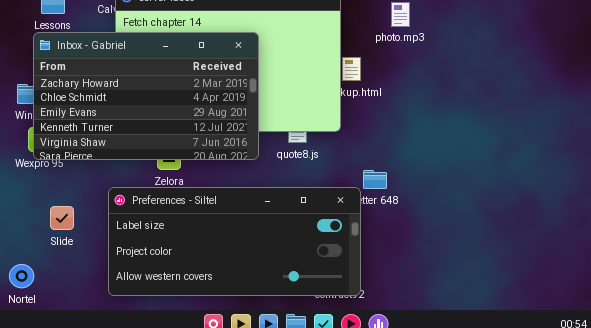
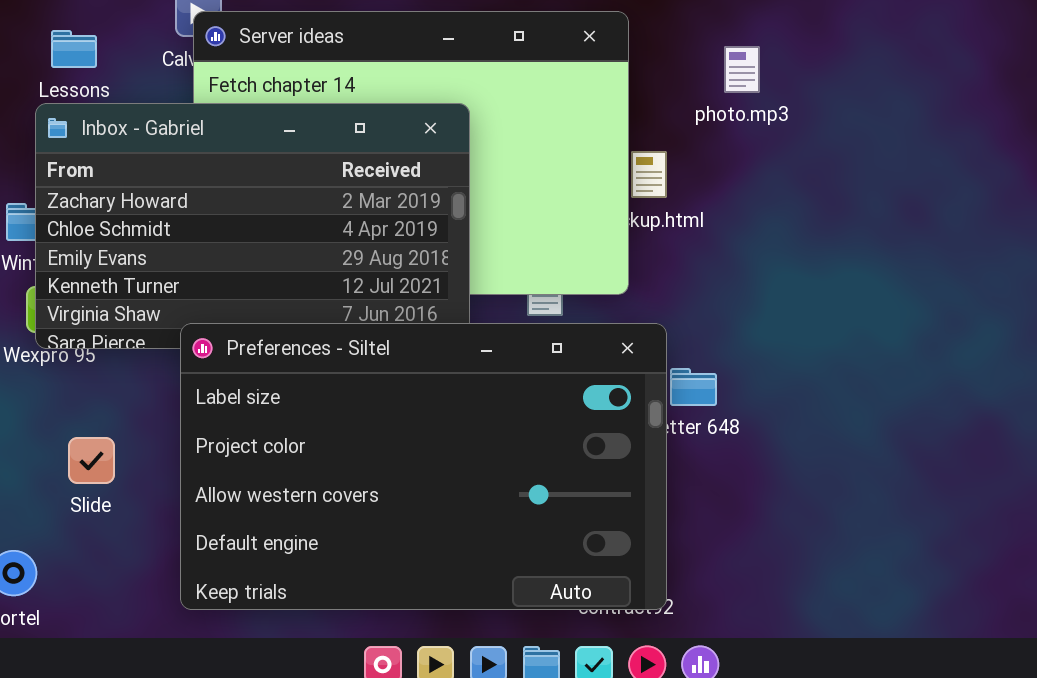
Preferences - Siltel: [108,187,361,296] -> [180,323,667,610], resized

